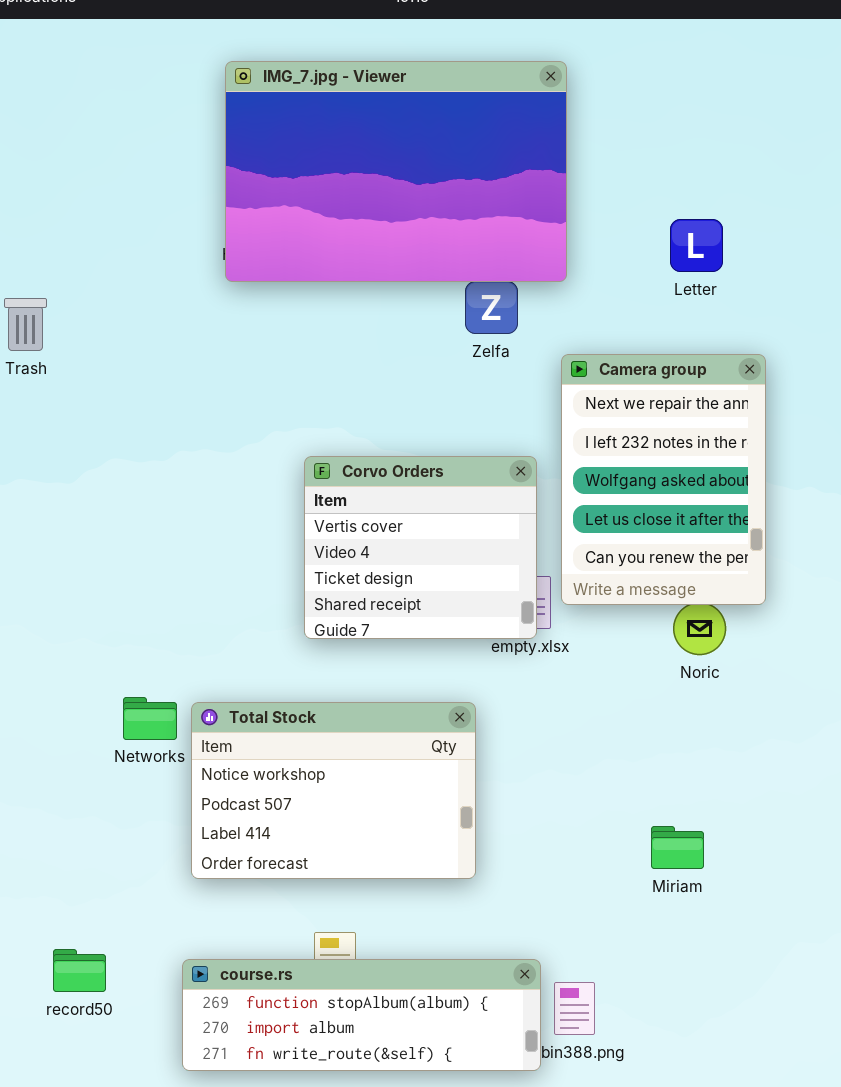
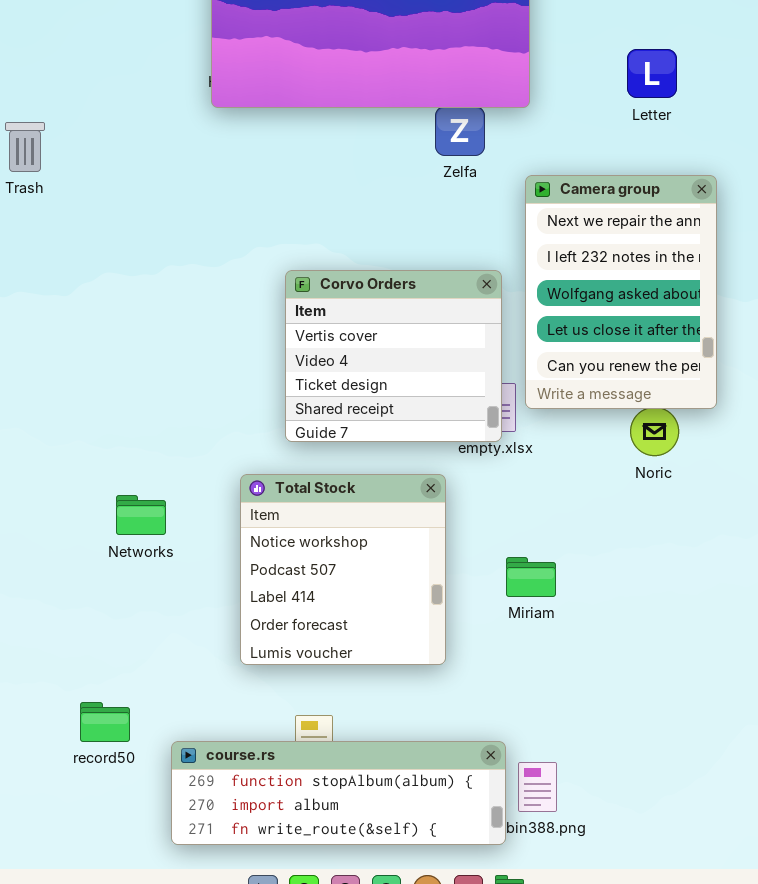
Total Stock: [191,702,476,879] -> [240,474,446,665], resized
Miriam: [651,826,704,869] -> [506,557,556,597], moved
record50: [53,949,106,992] -> [80,702,130,742], moved

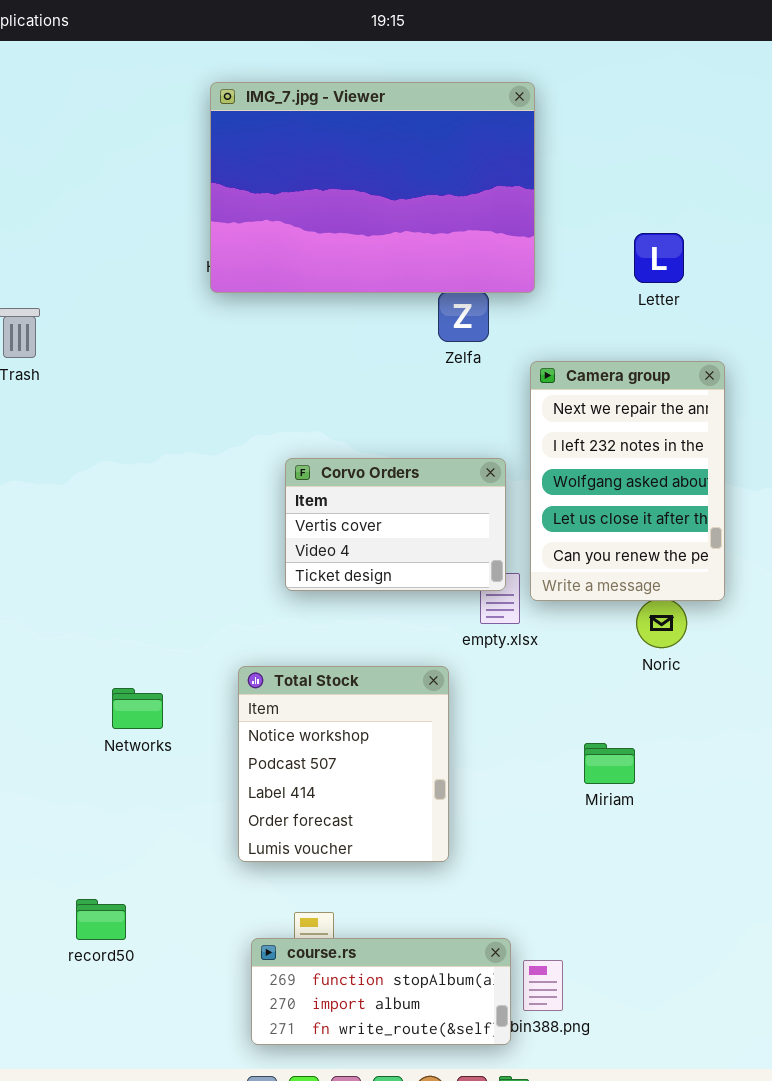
Corvo Orders: [285,270,502,442] -> [285,458,506,591], resized
Miriam: [506,557,556,597] -> [584,743,635,784], moved
course.rs: [171,741,506,845] -> [251,938,511,1045], resized

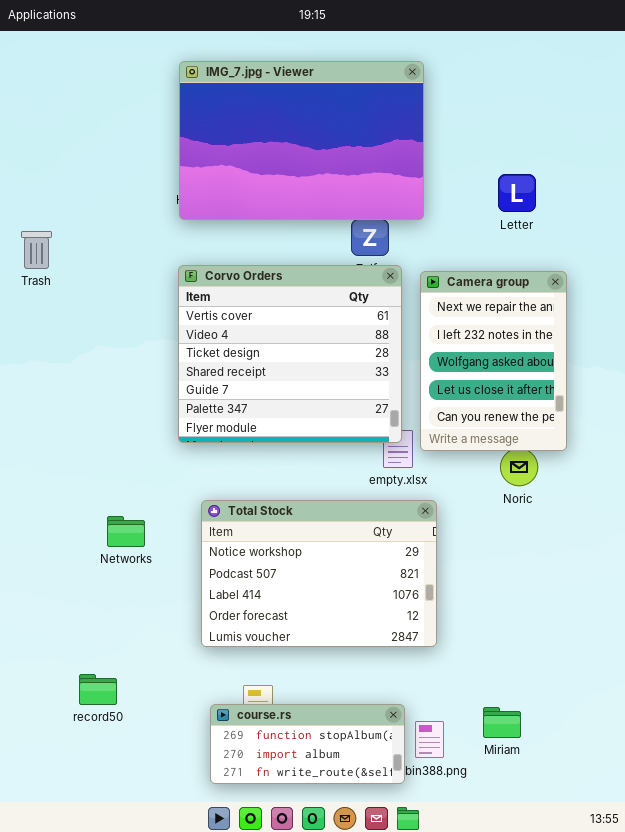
Corvo Orders: [285,458,506,591] -> [178,265,402,443], resized
Total Stock: [238,666,449,862] -> [201,500,437,647], resized
Miriam: [584,743,635,784] -> [483,707,521,738], moved

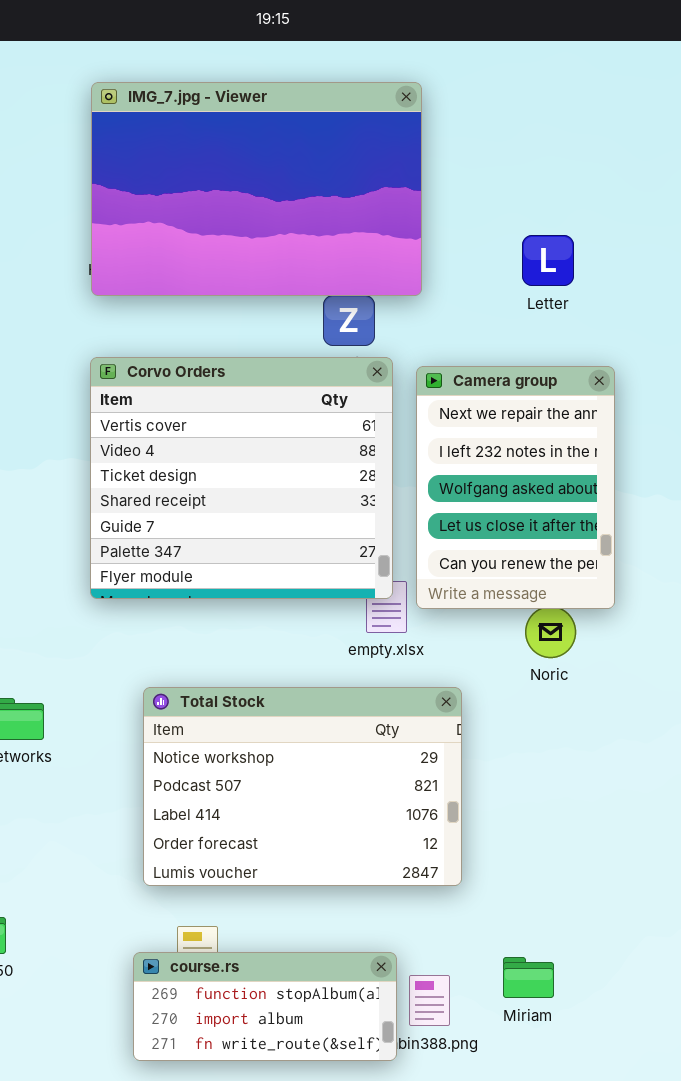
Total Stock: [201,500,437,647] -> [143,687,462,886], moved

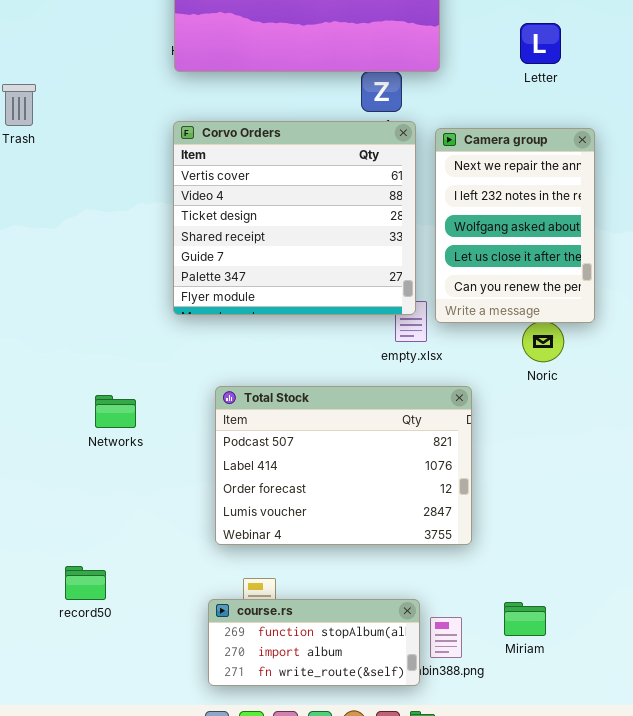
Total Stock: [143,687,462,886] -> [215,386,472,545], scrolled down 1 row

